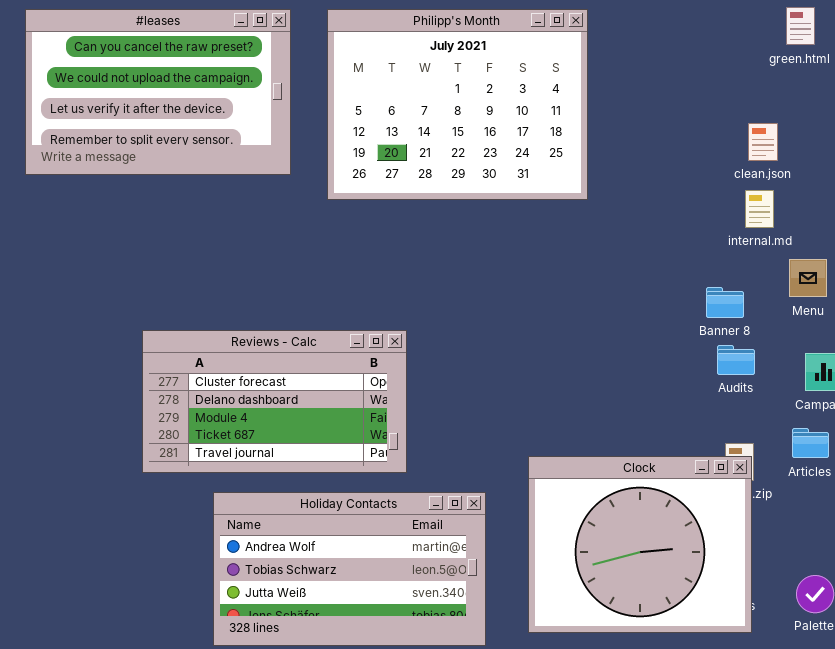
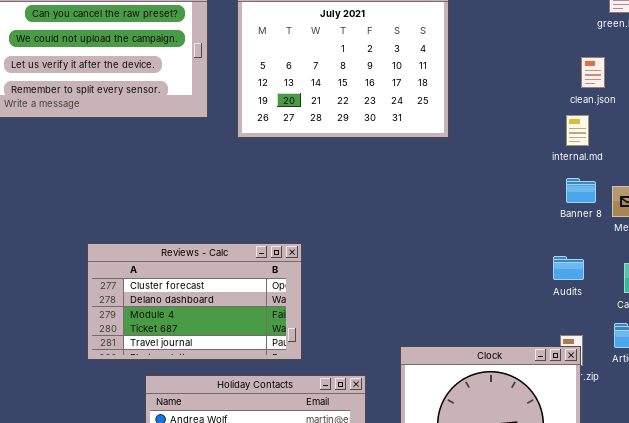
clean.json: [748,123,778,161] -> [581,57,605,88], moved
internal.md: [745,190,774,228] -> [566,115,589,146], moved
Banner 8: [706,287,744,318] -> [566,178,596,203], moved

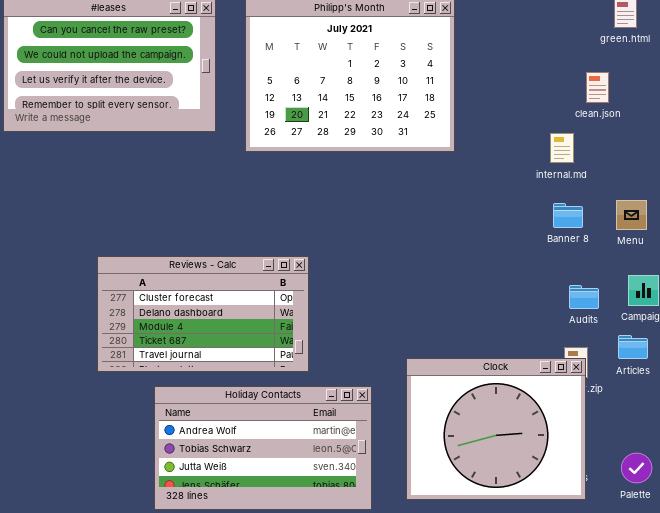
internal.md: [566,115,589,146] -> [550,133,574,163], moved
Banner 8: [566,178,596,203] -> [553,203,583,228], moved
Audits: [553,256,584,280] -> [569,285,599,309], moved

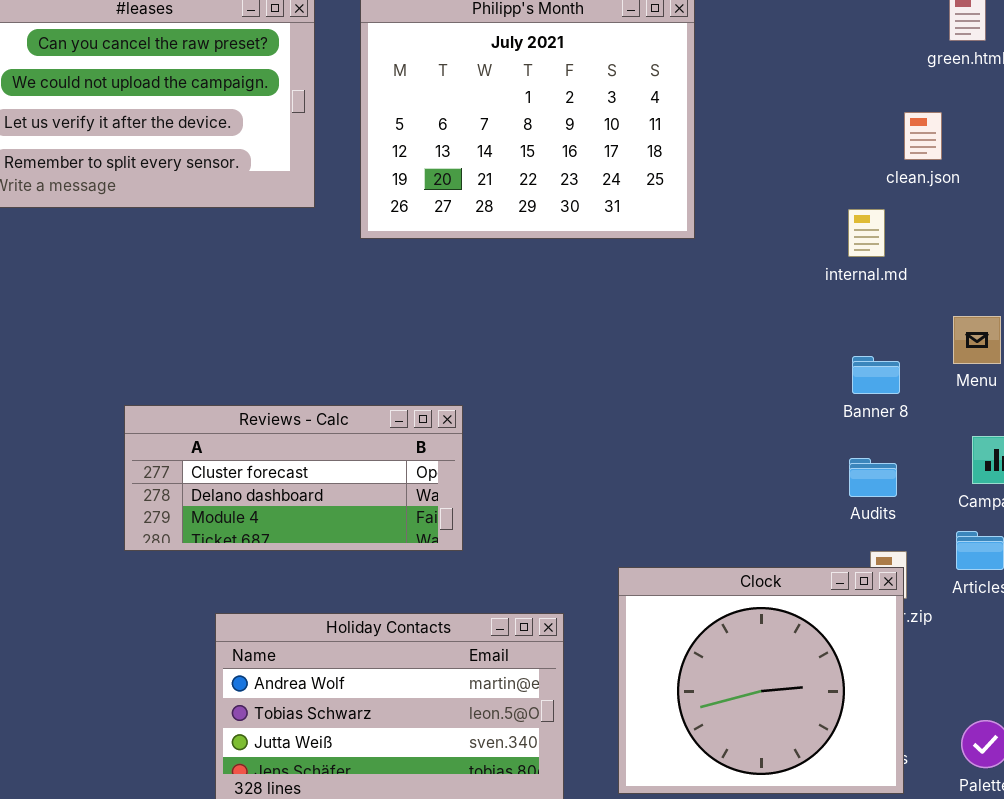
Banner 8: [553,203,583,228] -> [852,356,900,394], moved
Reviews - Calc: [97,256,309,372] -> [124,405,463,551], resized
Audits: [569,285,599,309] -> [849,458,897,497], moved

